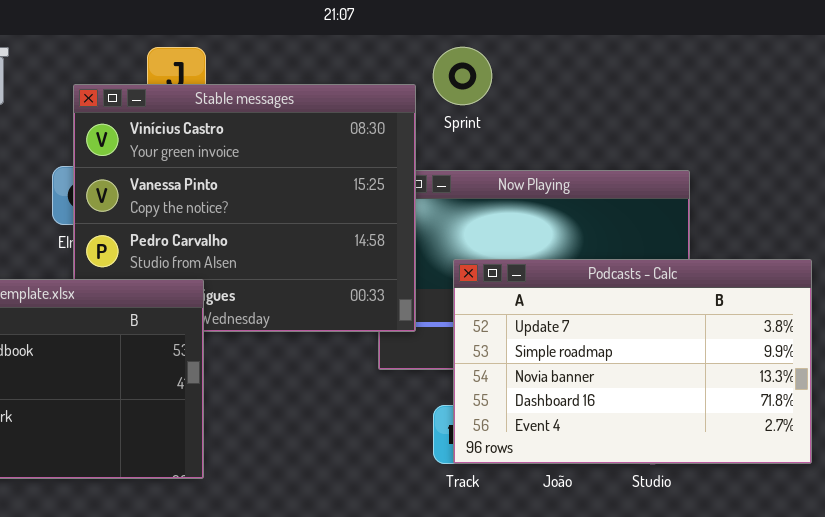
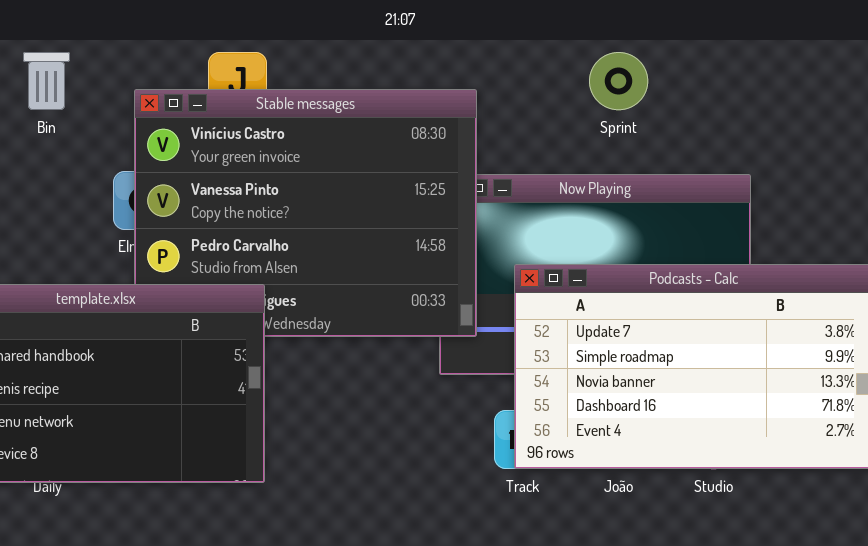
Sprint: [433,47,492,105] -> [589,52,648,110], moved

